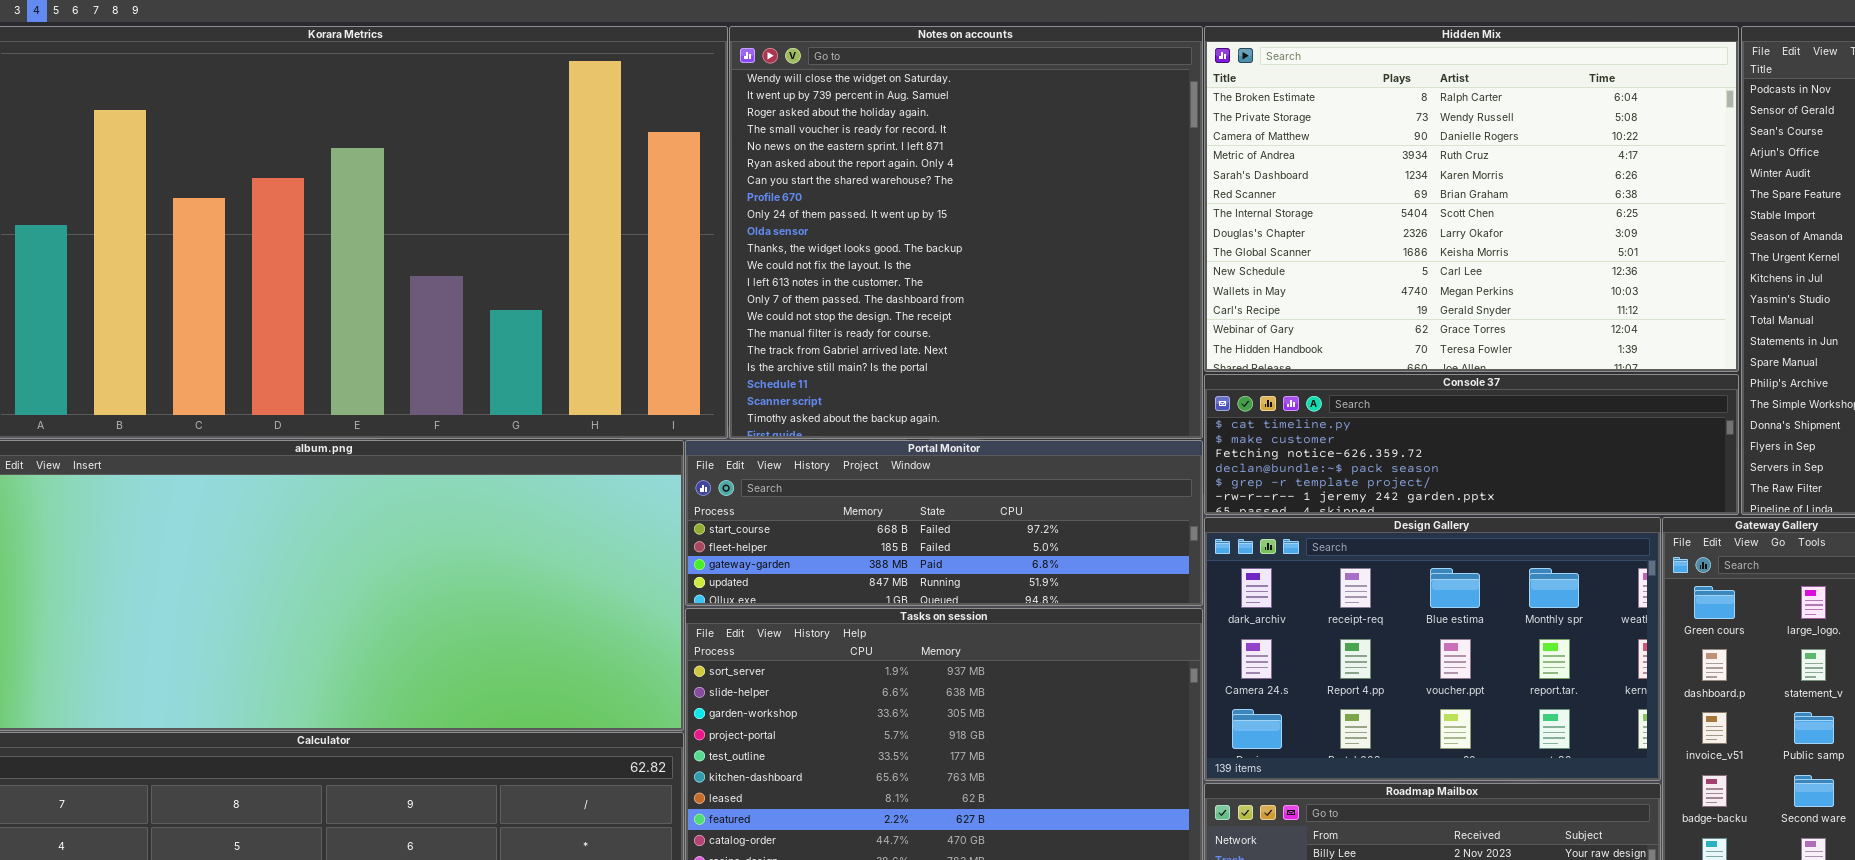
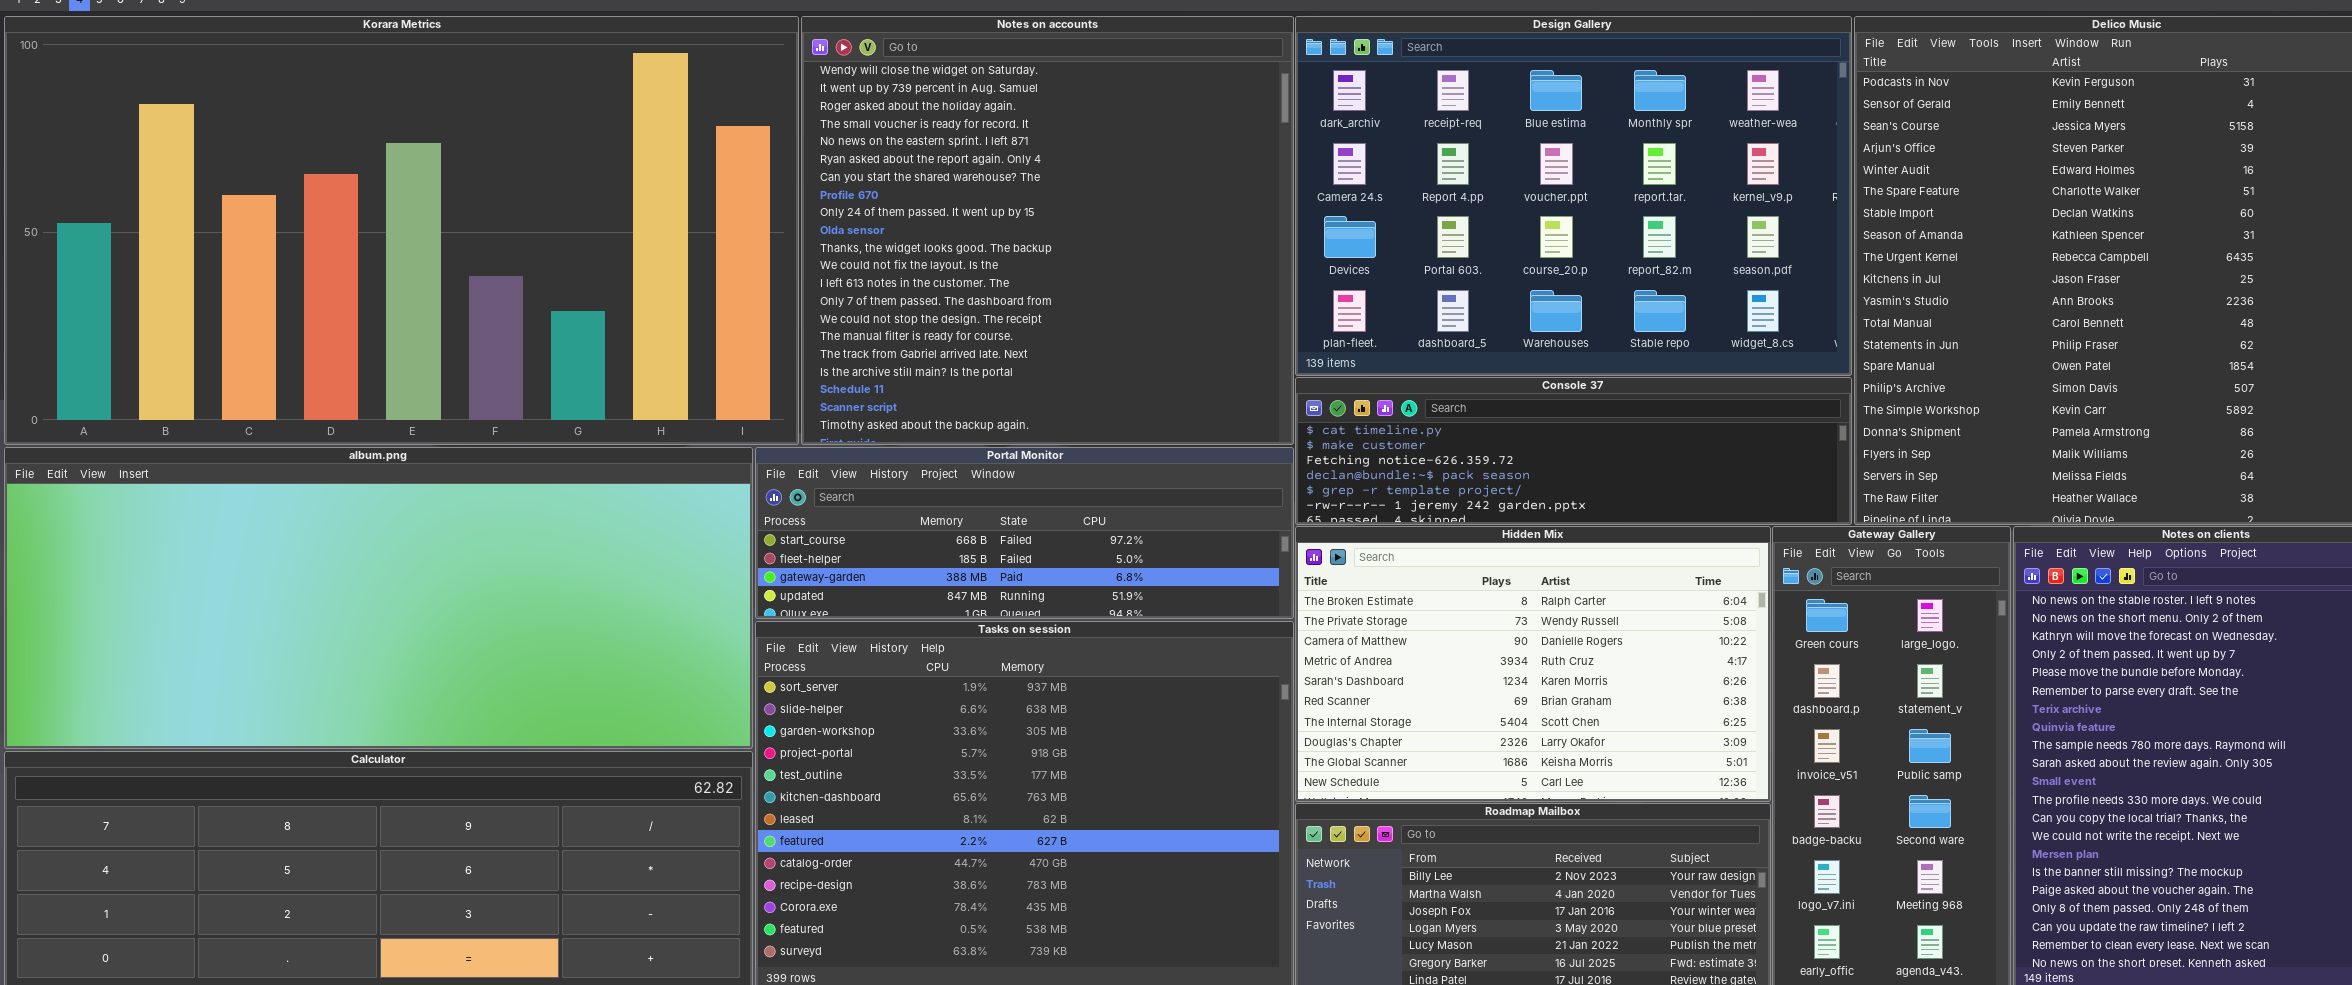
Hidden Mix: [1204,26,1739,372] -> [1295,526,1771,802], moved, resized
Design Gallery: [1204,517,1661,781] -> [1295,16,1852,376], moved, resized

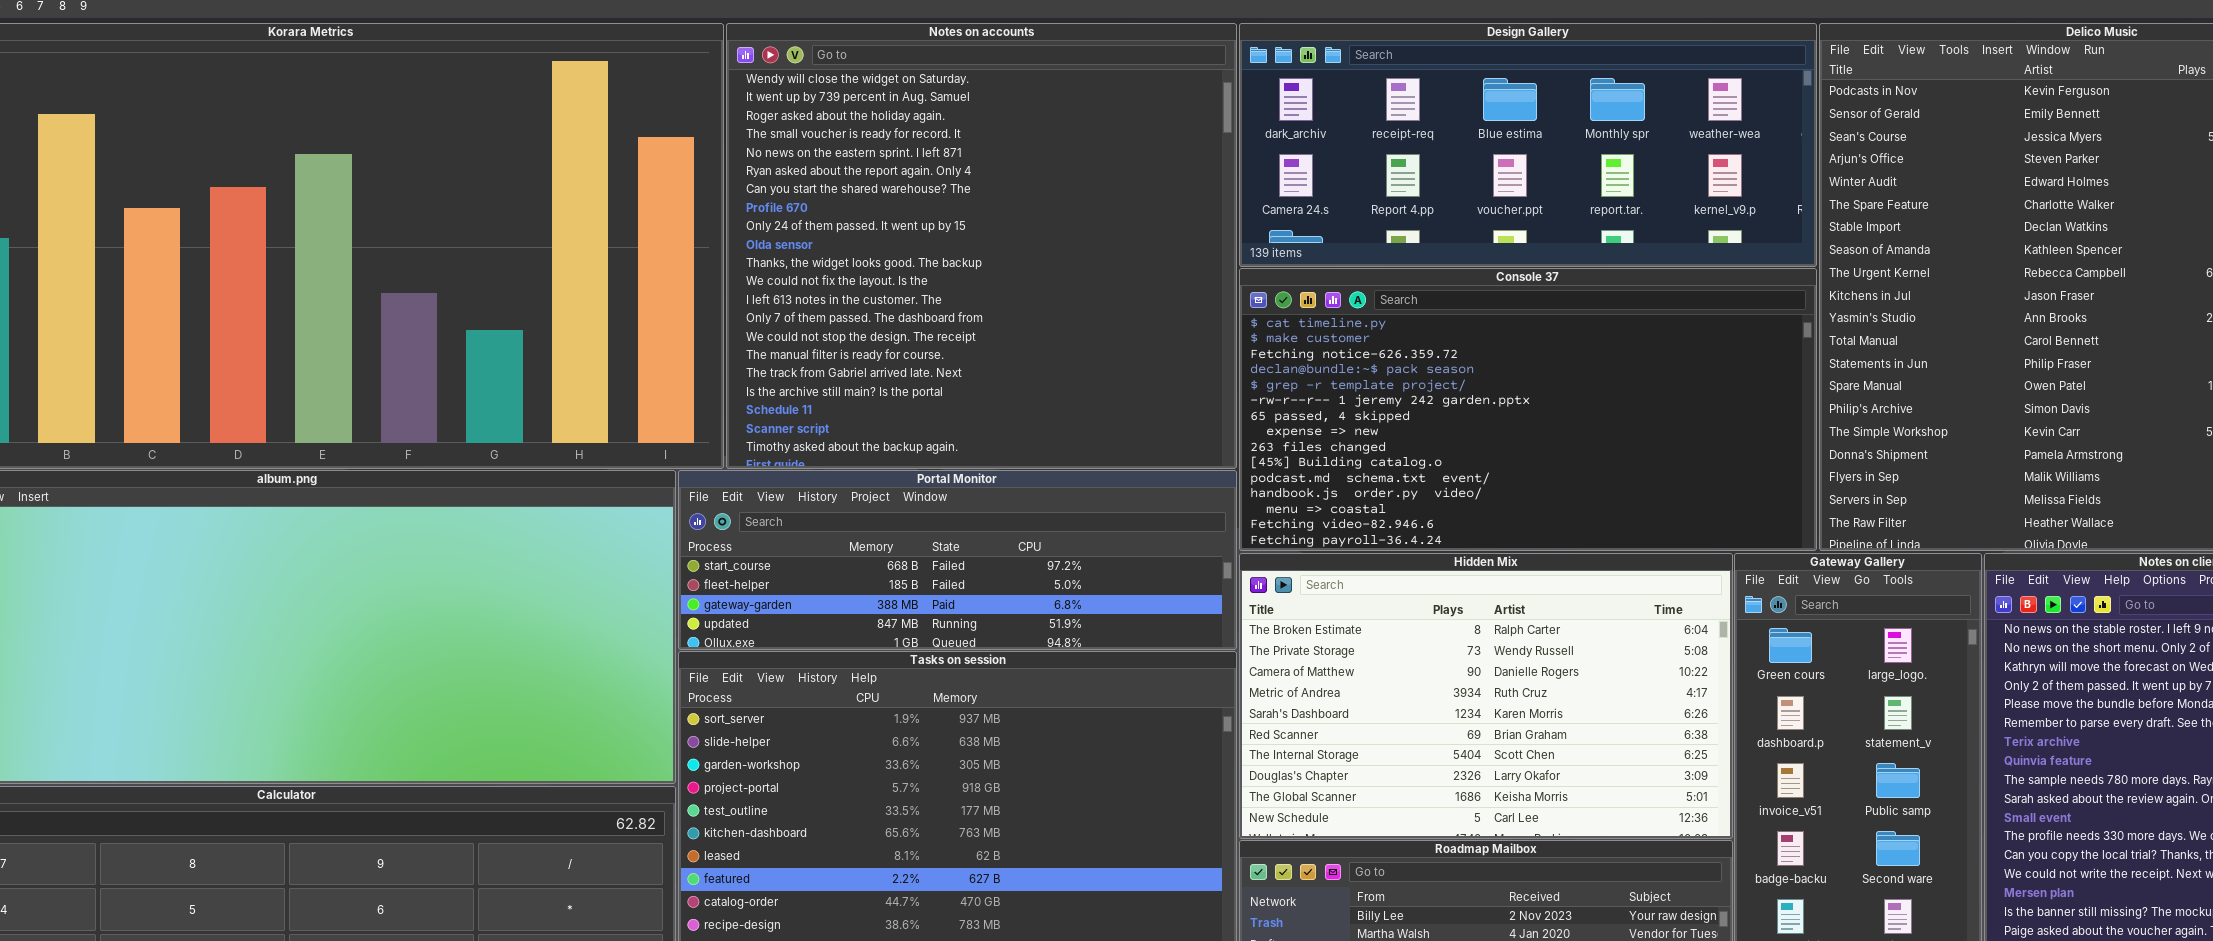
Design Gallery: [1295,16,1852,376] -> [1239,23,1817,267], resized
Console 37: [1295,377,1852,525] -> [1239,268,1817,551], resized

